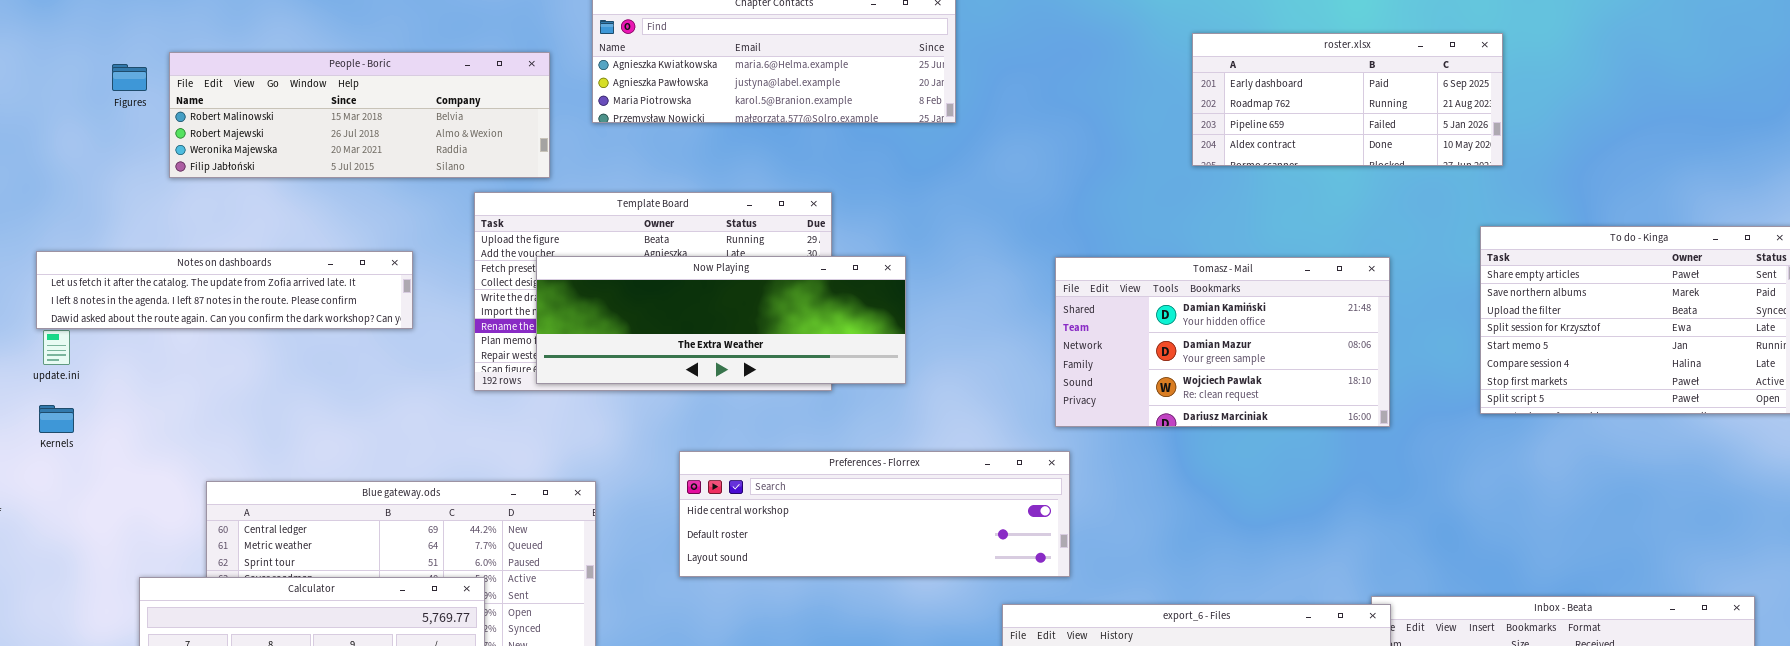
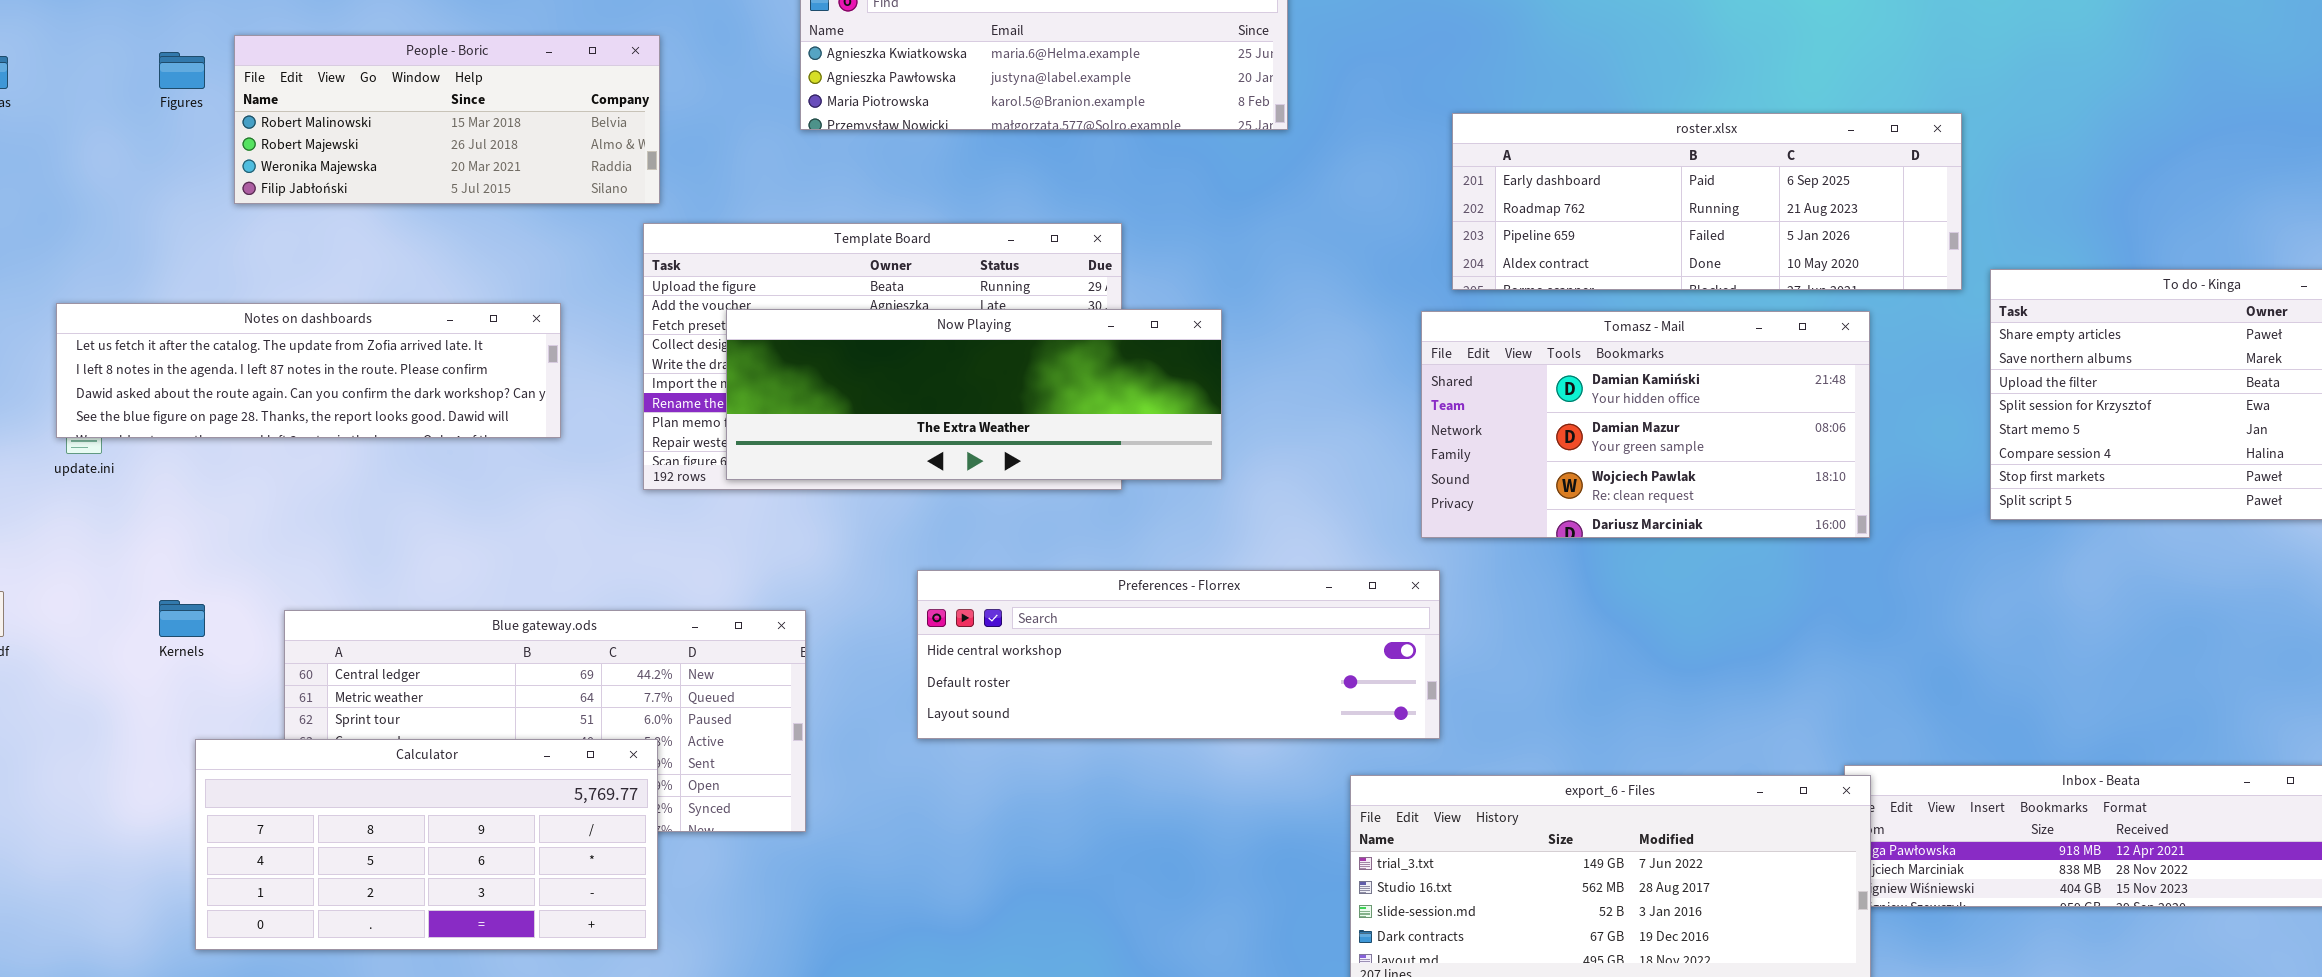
roster.xlsx: [1192,33,1503,166] -> [1452,113,1962,290], moved, resized
People - Boric: [169,52,550,178] -> [234,35,660,204], resized
Notes on dashboards: [36,251,413,329] -> [56,303,561,438], resized
Kernels: [39,405,74,433] -> [159,600,205,637], moved

